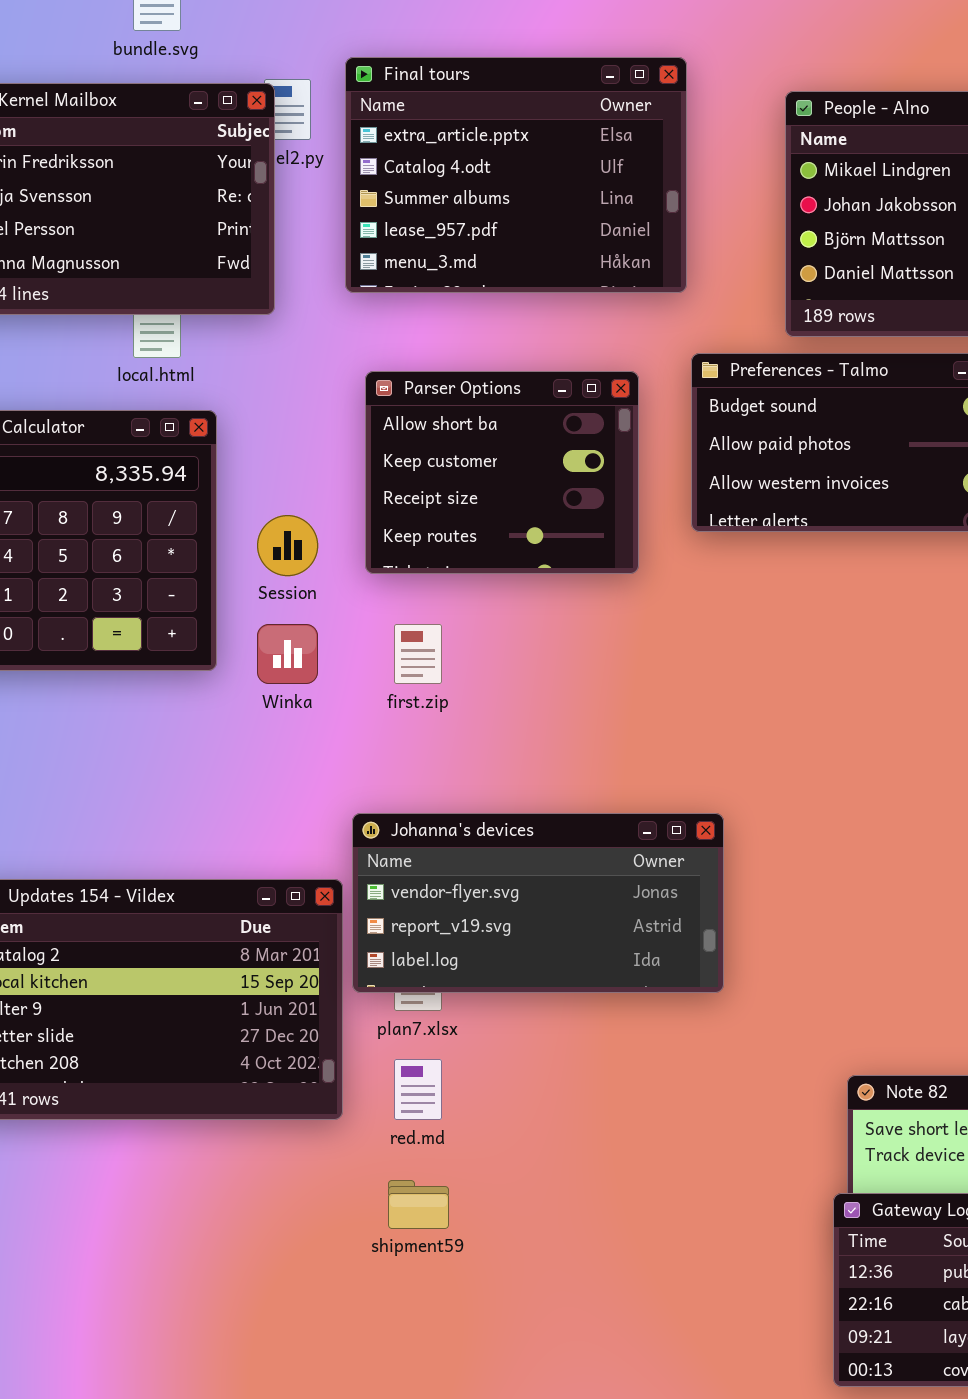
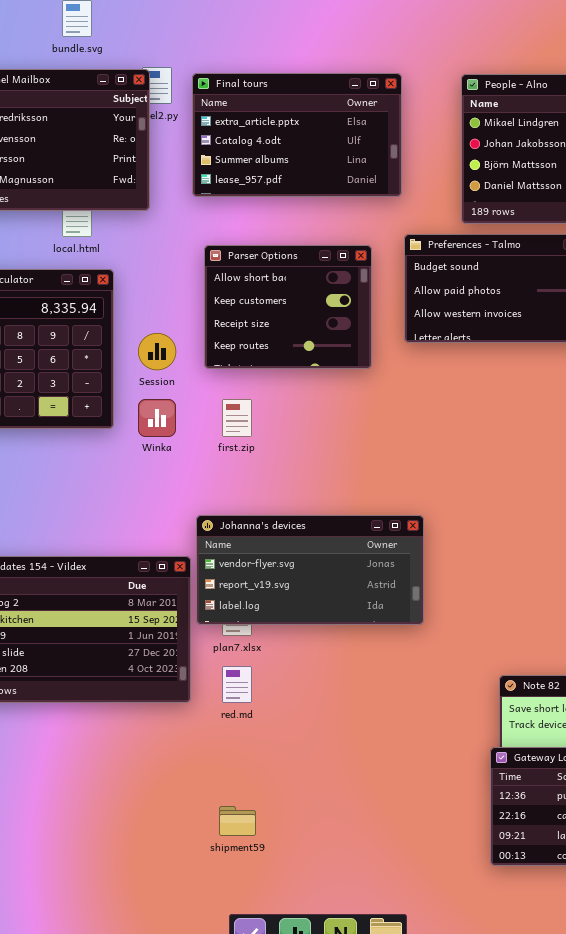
Final tours: [345,57,687,293] -> [192,73,402,197], resized
shipment59: [388,1180,449,1229] -> [219,806,256,836], moved

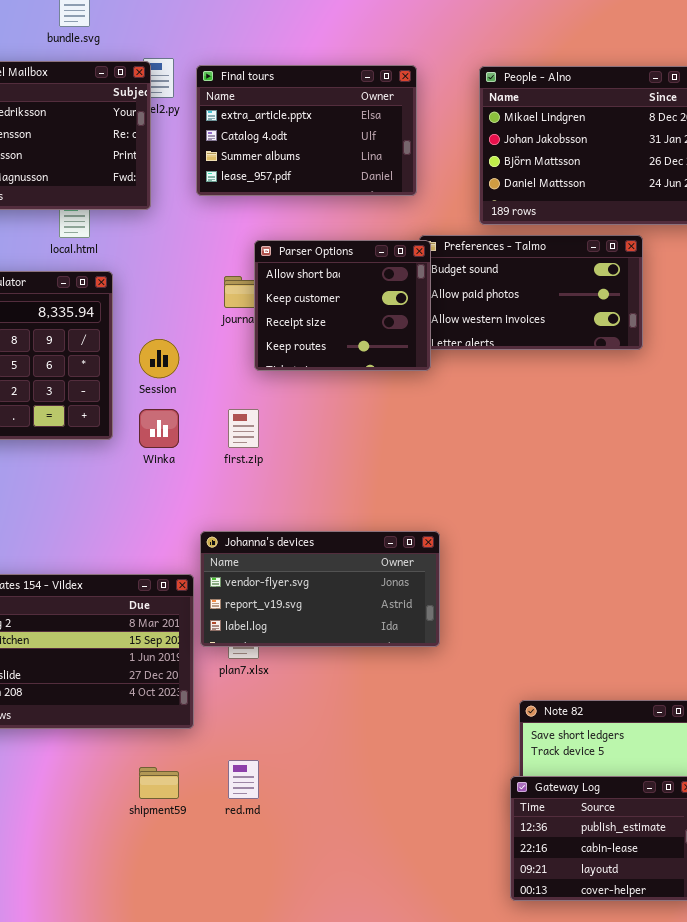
Parser Options: [204,245,372,369] -> [254,240,431,371], moved
red.md: [222,666,252,703] -> [228,760,259,799], moved
shipment59: [219,806,256,836] -> [139,767,179,799], moved

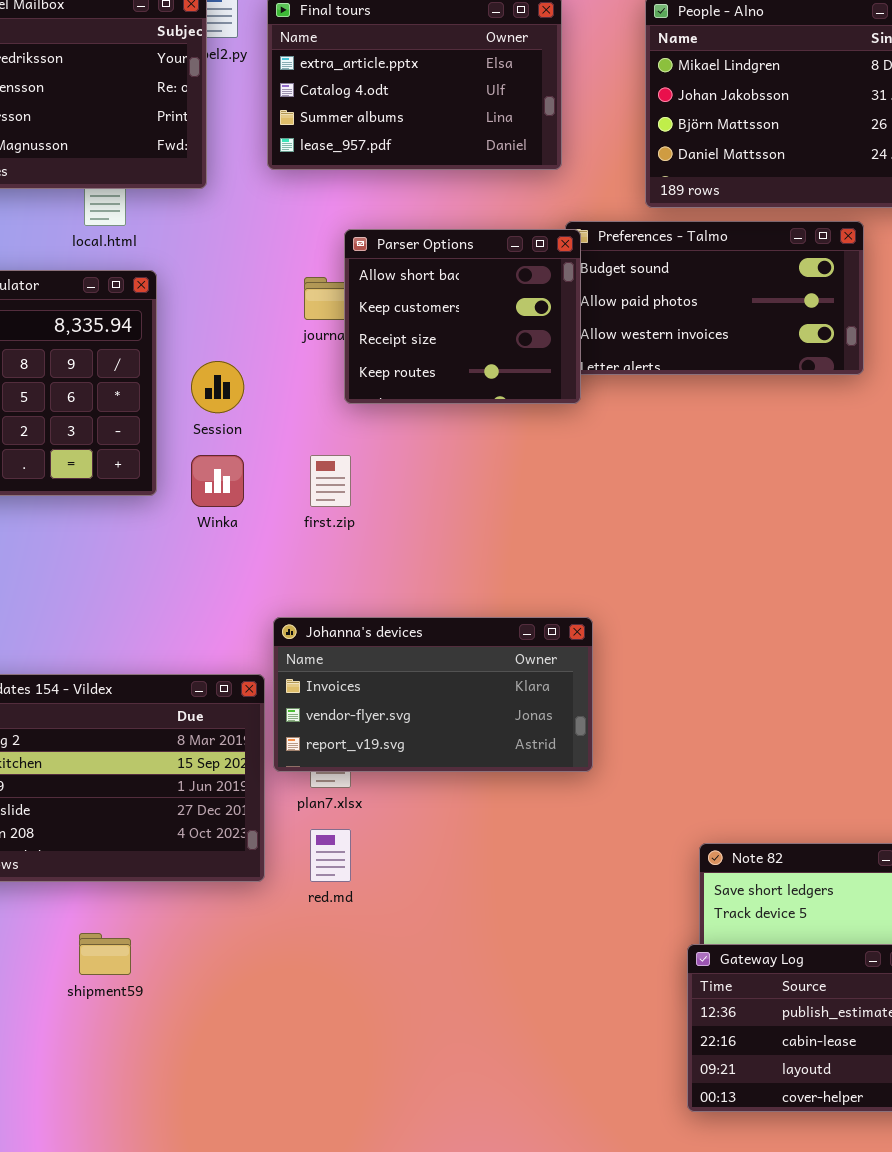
Johanna's devices: [200,531,440,647] -> [273,617,593,772], scrolled up 1 row
red.md: [228,760,259,799] -> [310,829,351,882], moved
shipment59: [139,767,179,799] -> [79,933,131,975], moved

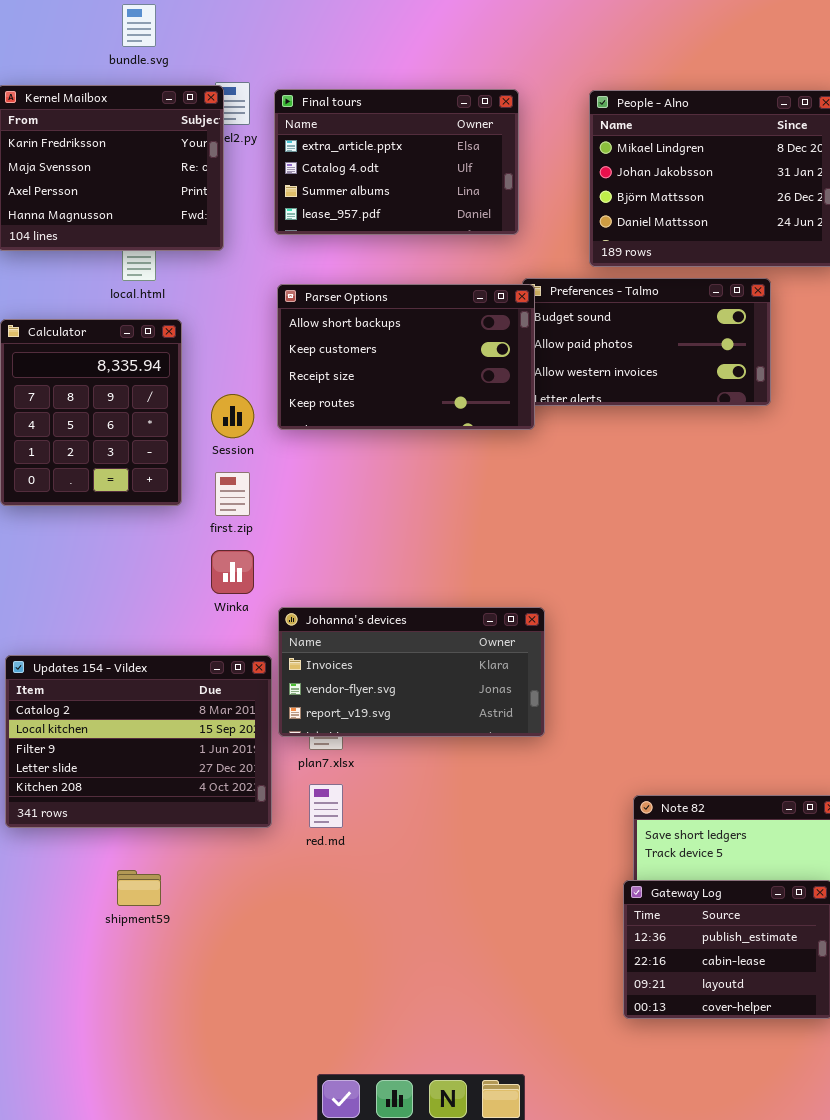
Parser Options: [344,229,581,404] -> [277,284,535,430], resized
Winka: [191,455,244,507] -> [211,550,254,594], moved
first.zip: [310,455,351,507] -> [215,472,250,516], moved

